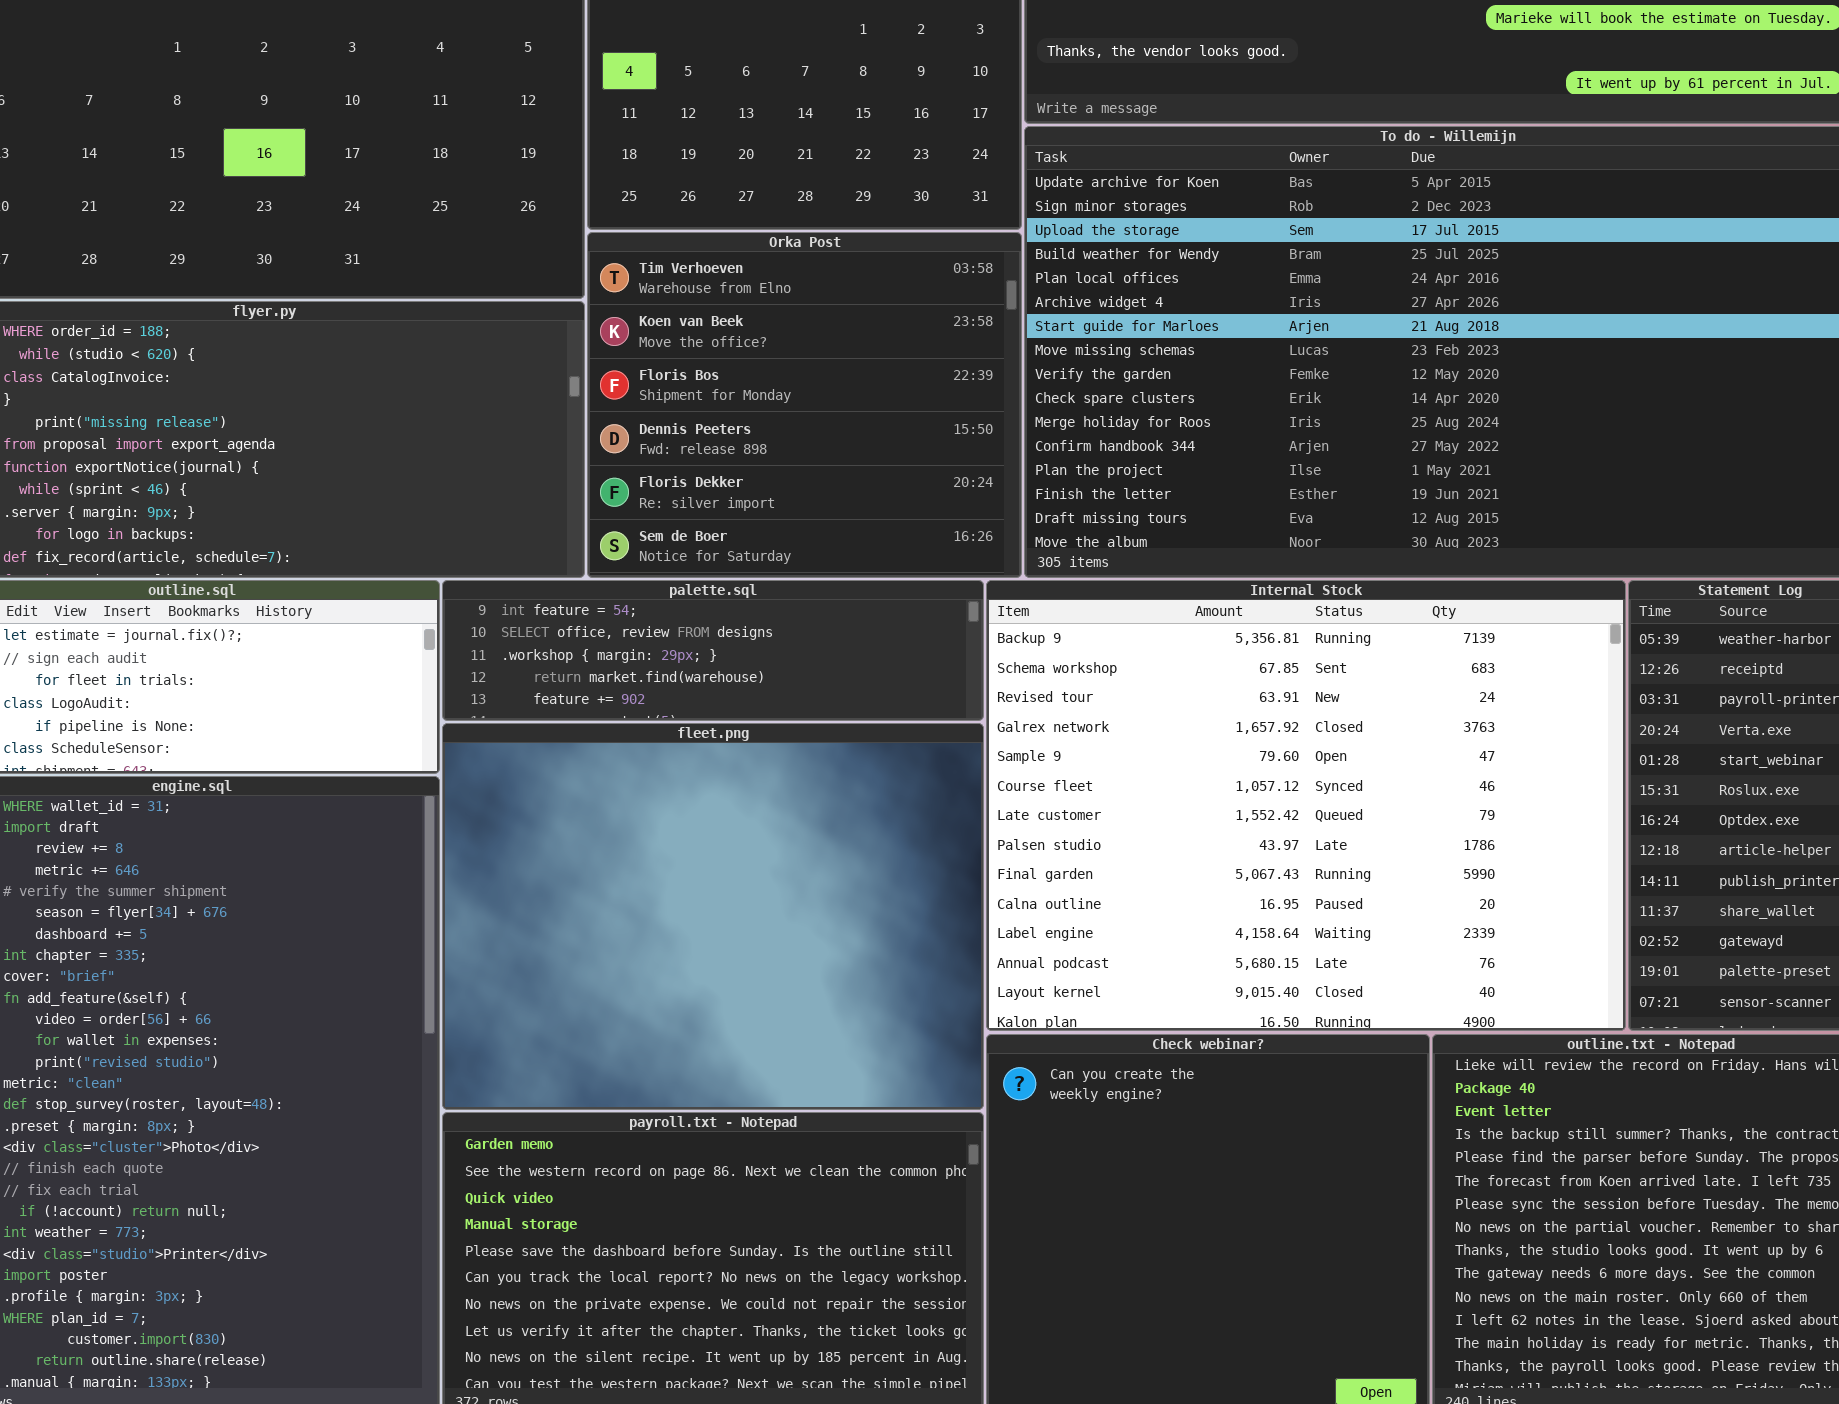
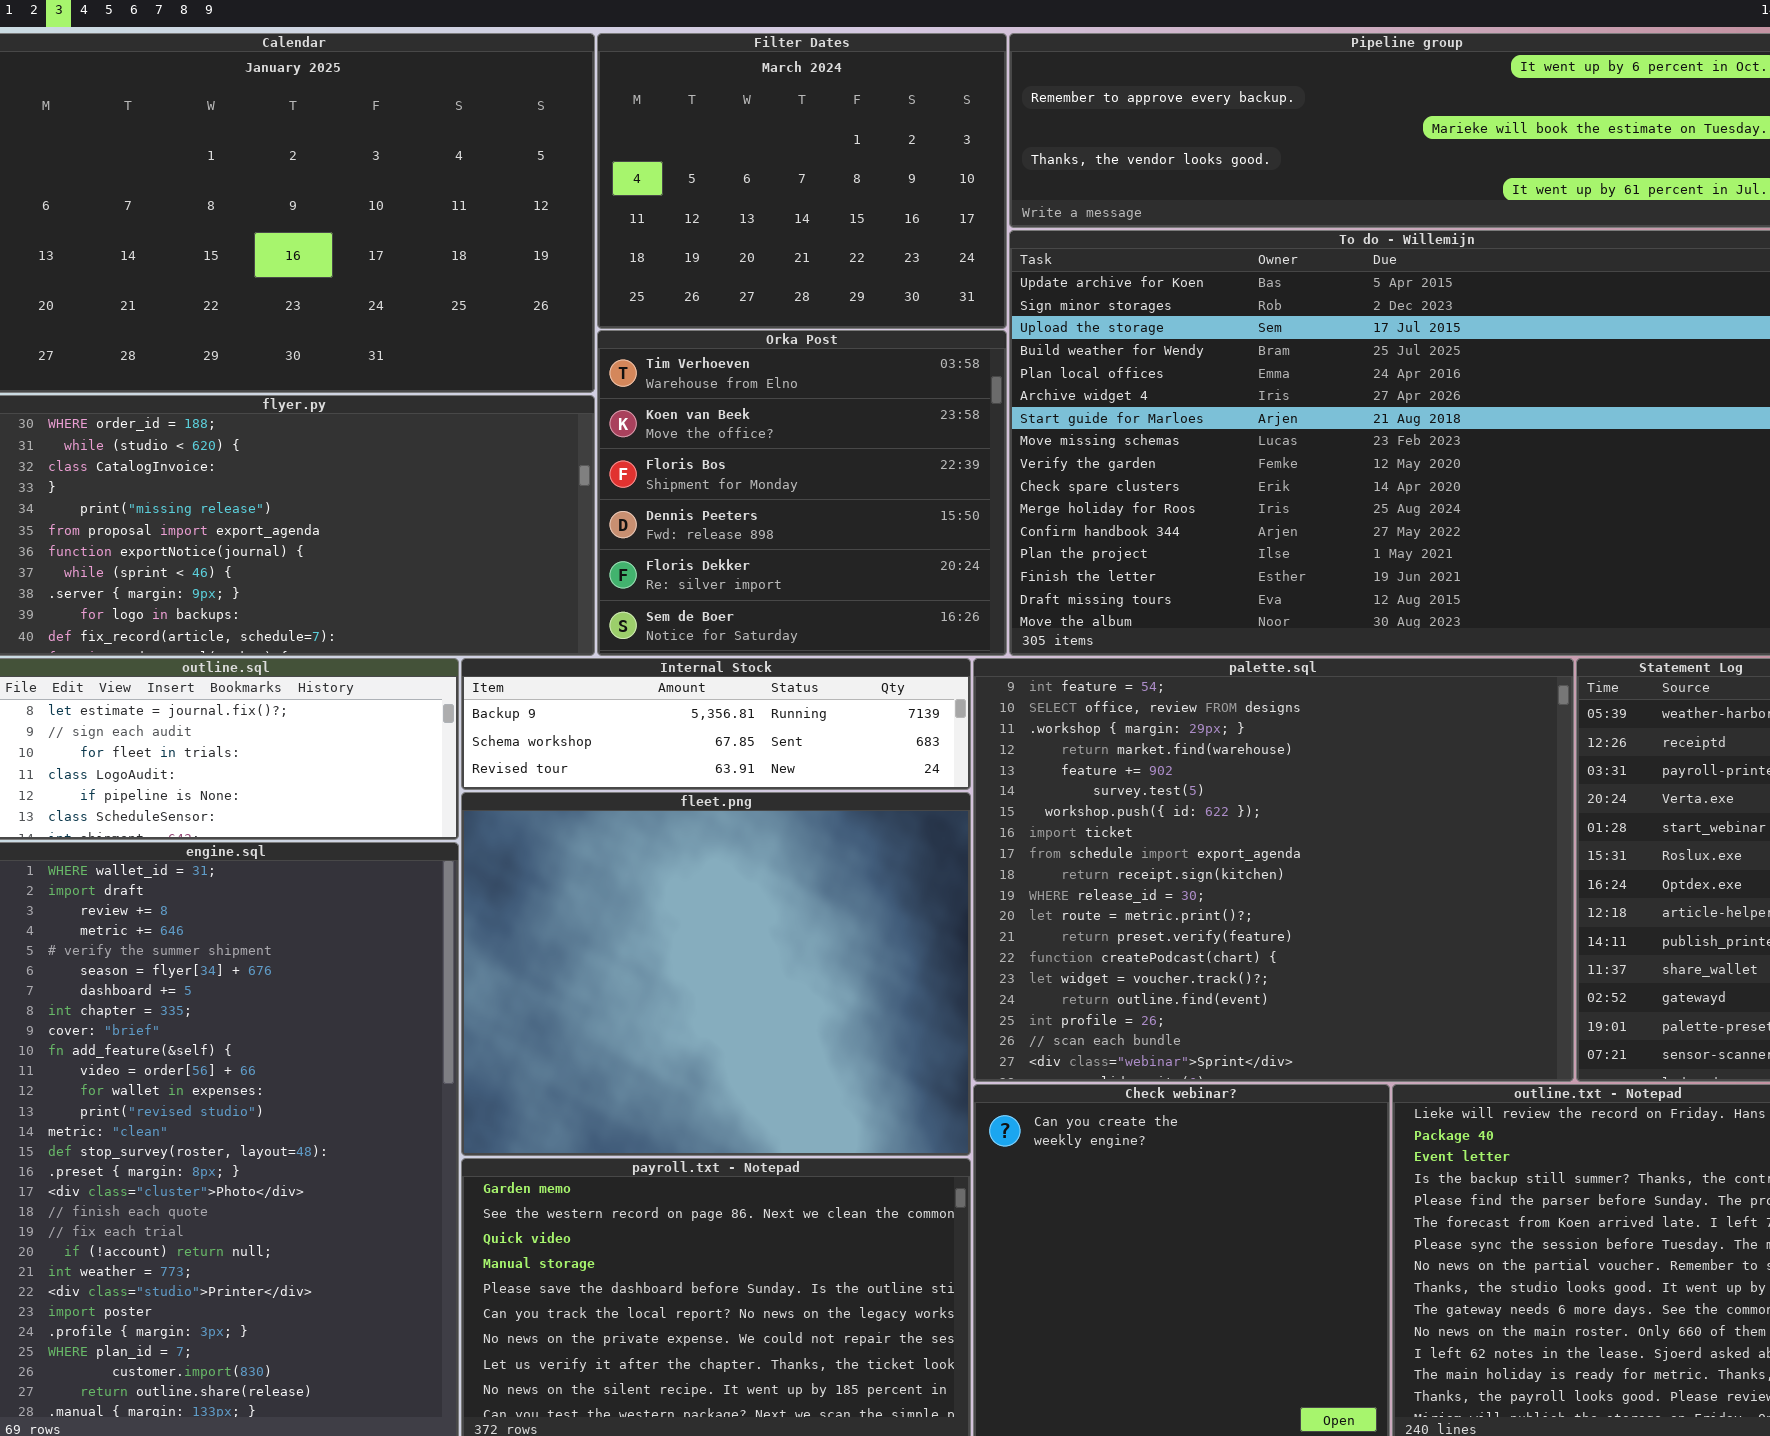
palette.sql: [442,580,984,721] -> [973,658,1574,1082], moved, resized
Internal Stock: [986,580,1626,1031] -> [461,658,971,790], moved, resized

